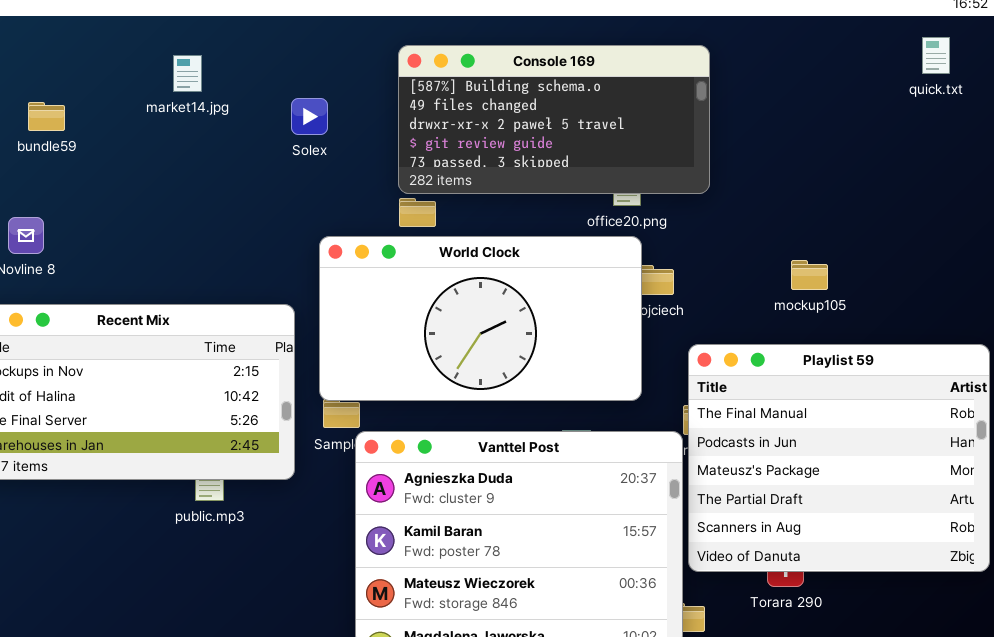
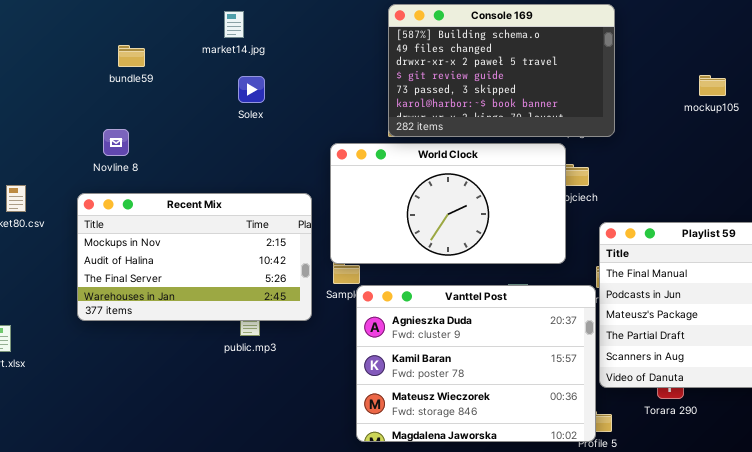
Console 169: [398,45,710,194] -> [388,4,615,137], resized
Solex: [291,98,328,135] -> [238,76,265,103], moved
mockup105: [791,260,828,290] -> [699,75,726,96], moved

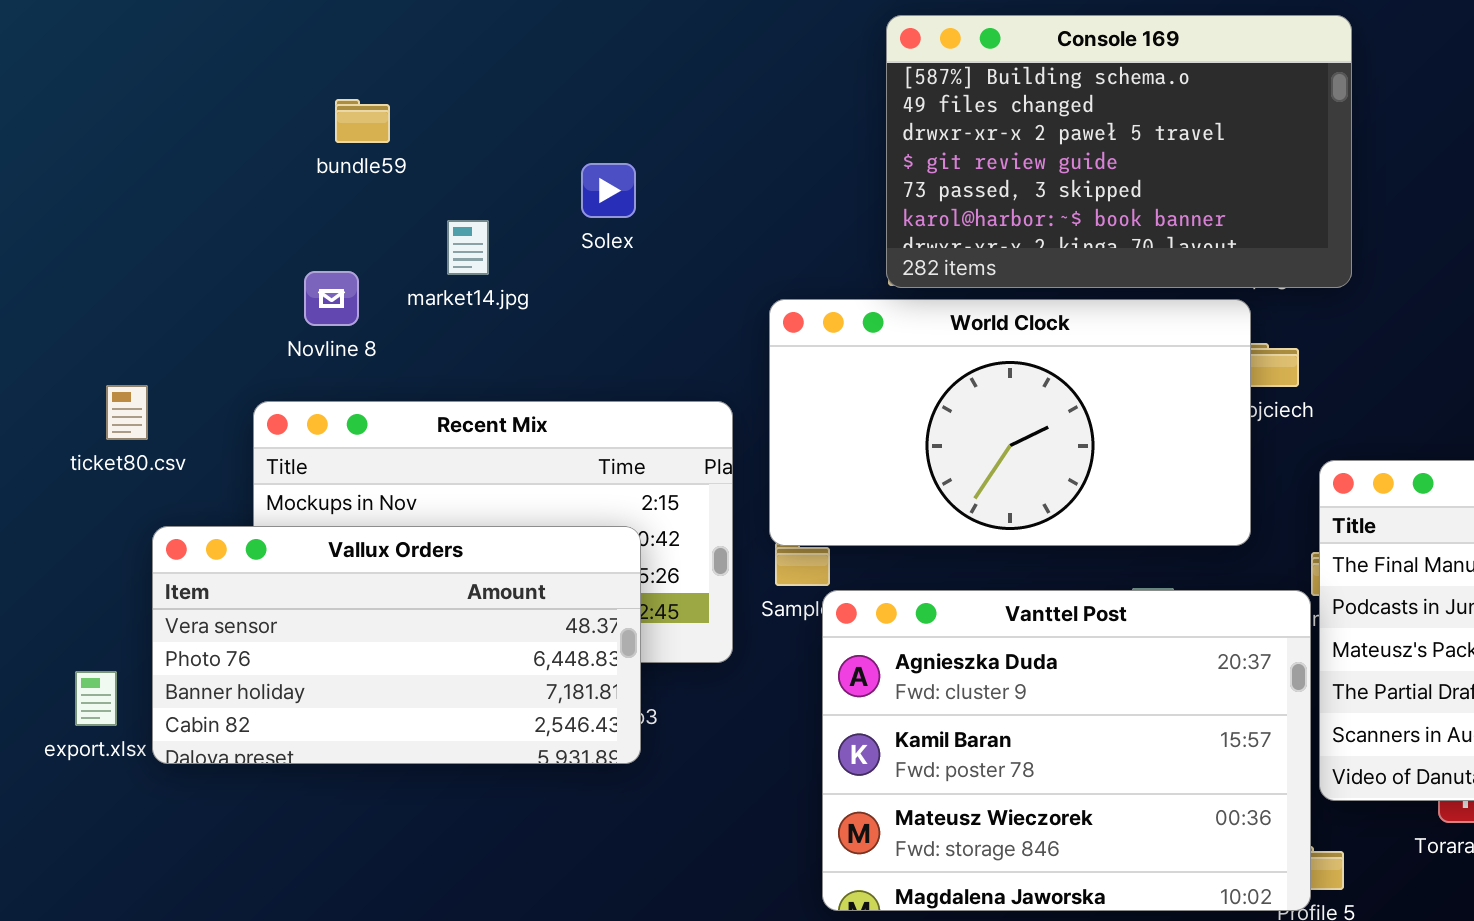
market14.jpg: [224,11,244,38] -> [447,220,489,275], moved
Vallux Orders: none -> [152,526,641,764], opened

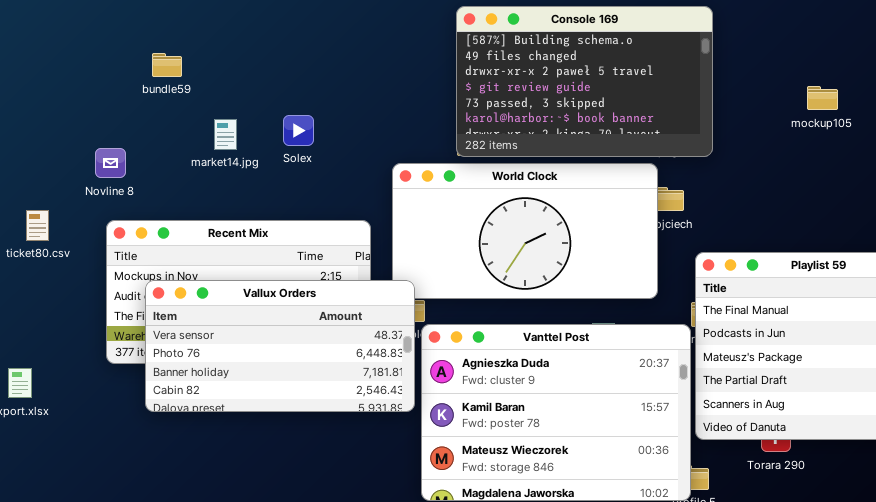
Solex: [581,163,636,218] -> [283,115,314,146], moved
Novline 8: [304,271,359,326] -> [95,148,126,178], moved
Vallux Orders: [152,526,641,764] -> [145,280,415,412], moved

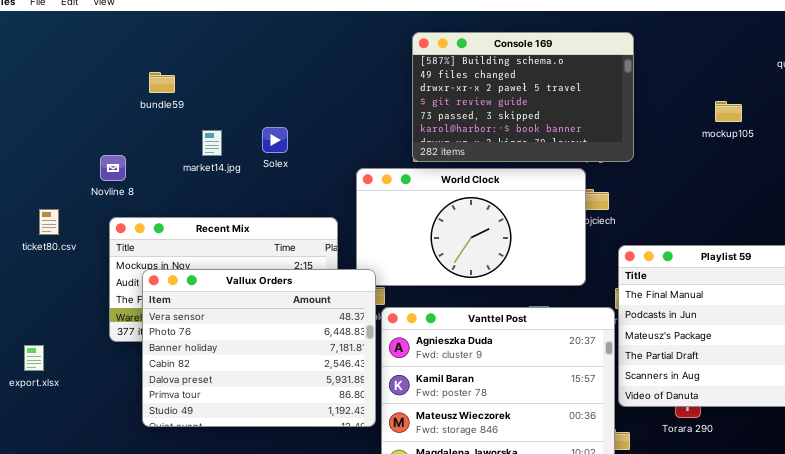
Vallux Orders: [145,280,415,412] -> [142,269,376,427], resized

